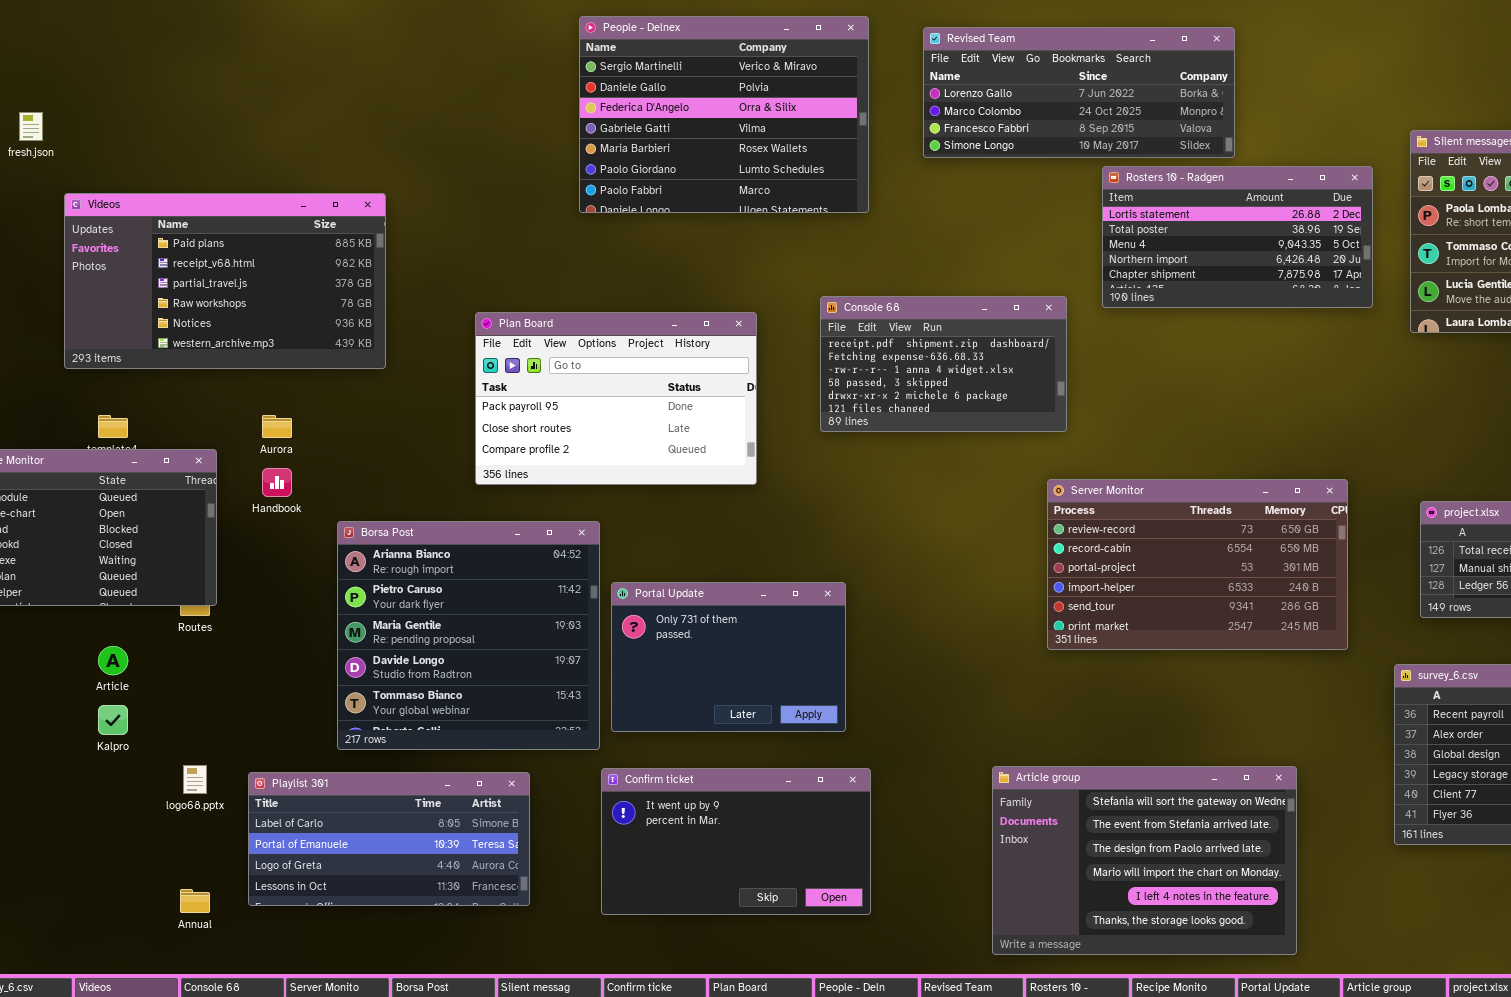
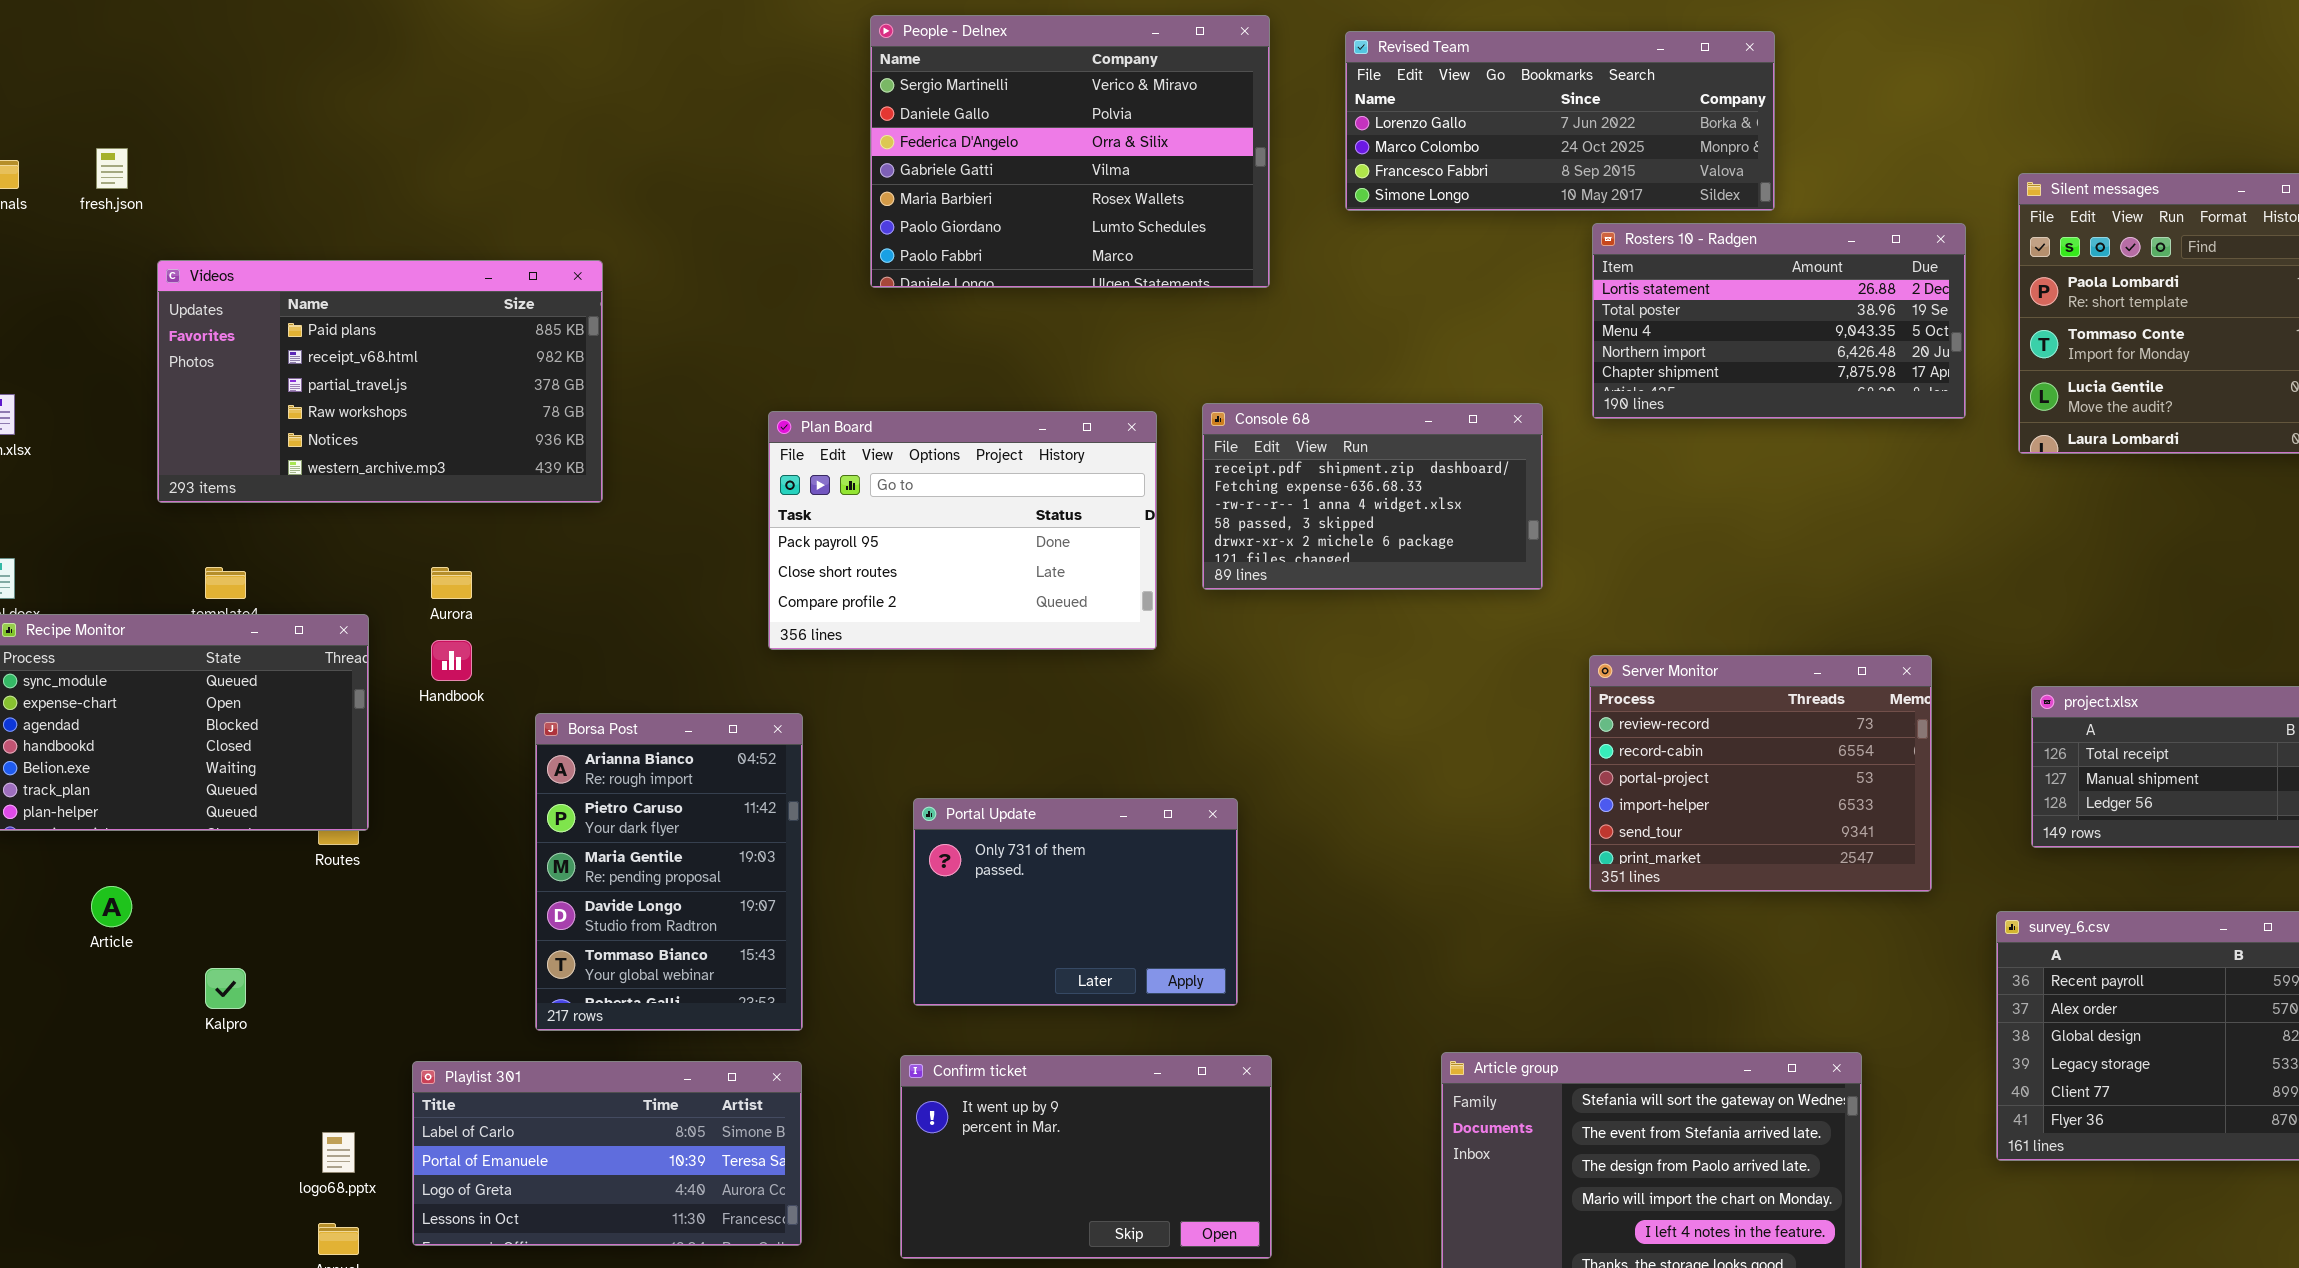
Plan Board: [475,312,757,485] -> [768,411,1157,650], moved
Server Monitor: [1047,479,1348,650] -> [1589,655,1932,892], resized
Borsa Post: [337,521,600,750] -> [535,713,803,1031], resized
Article: [98,646,128,675] -> [91,886,132,927], moved
logo68.pptx: [183,765,207,794] -> [322,1132,355,1173], moved

